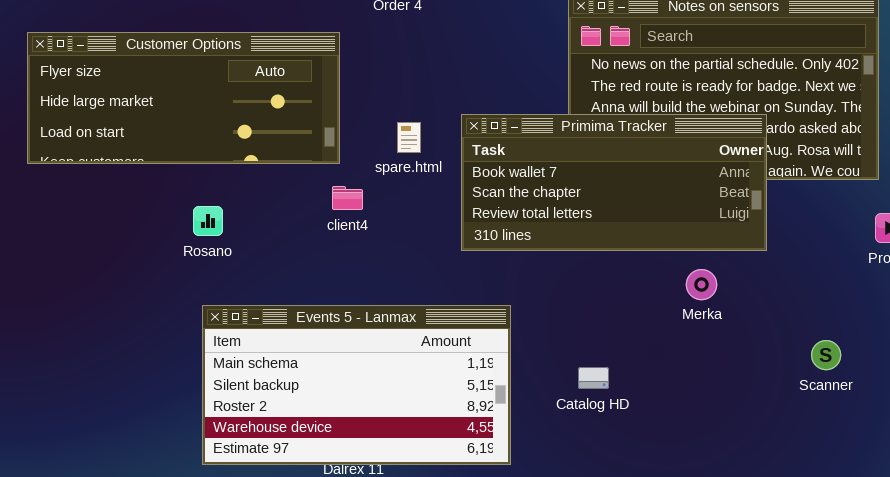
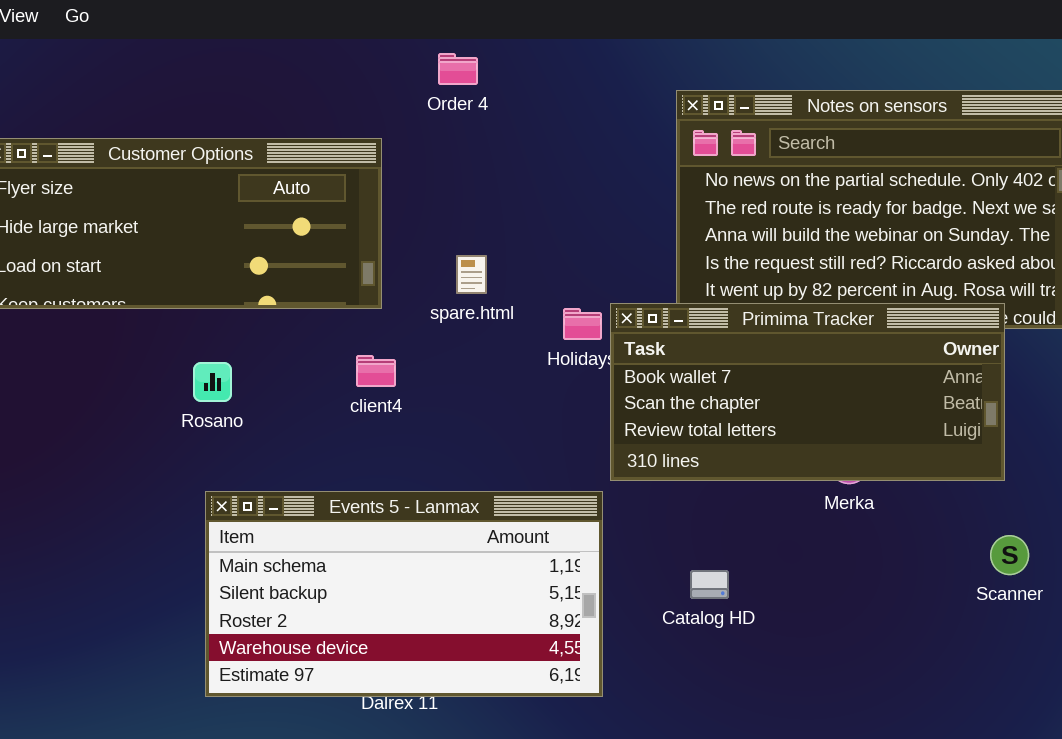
Primima Tracker: [461,114,767,251] -> [610,303,1005,481], moved
client4: [332,186,363,210] -> [356,355,396,387], moved

